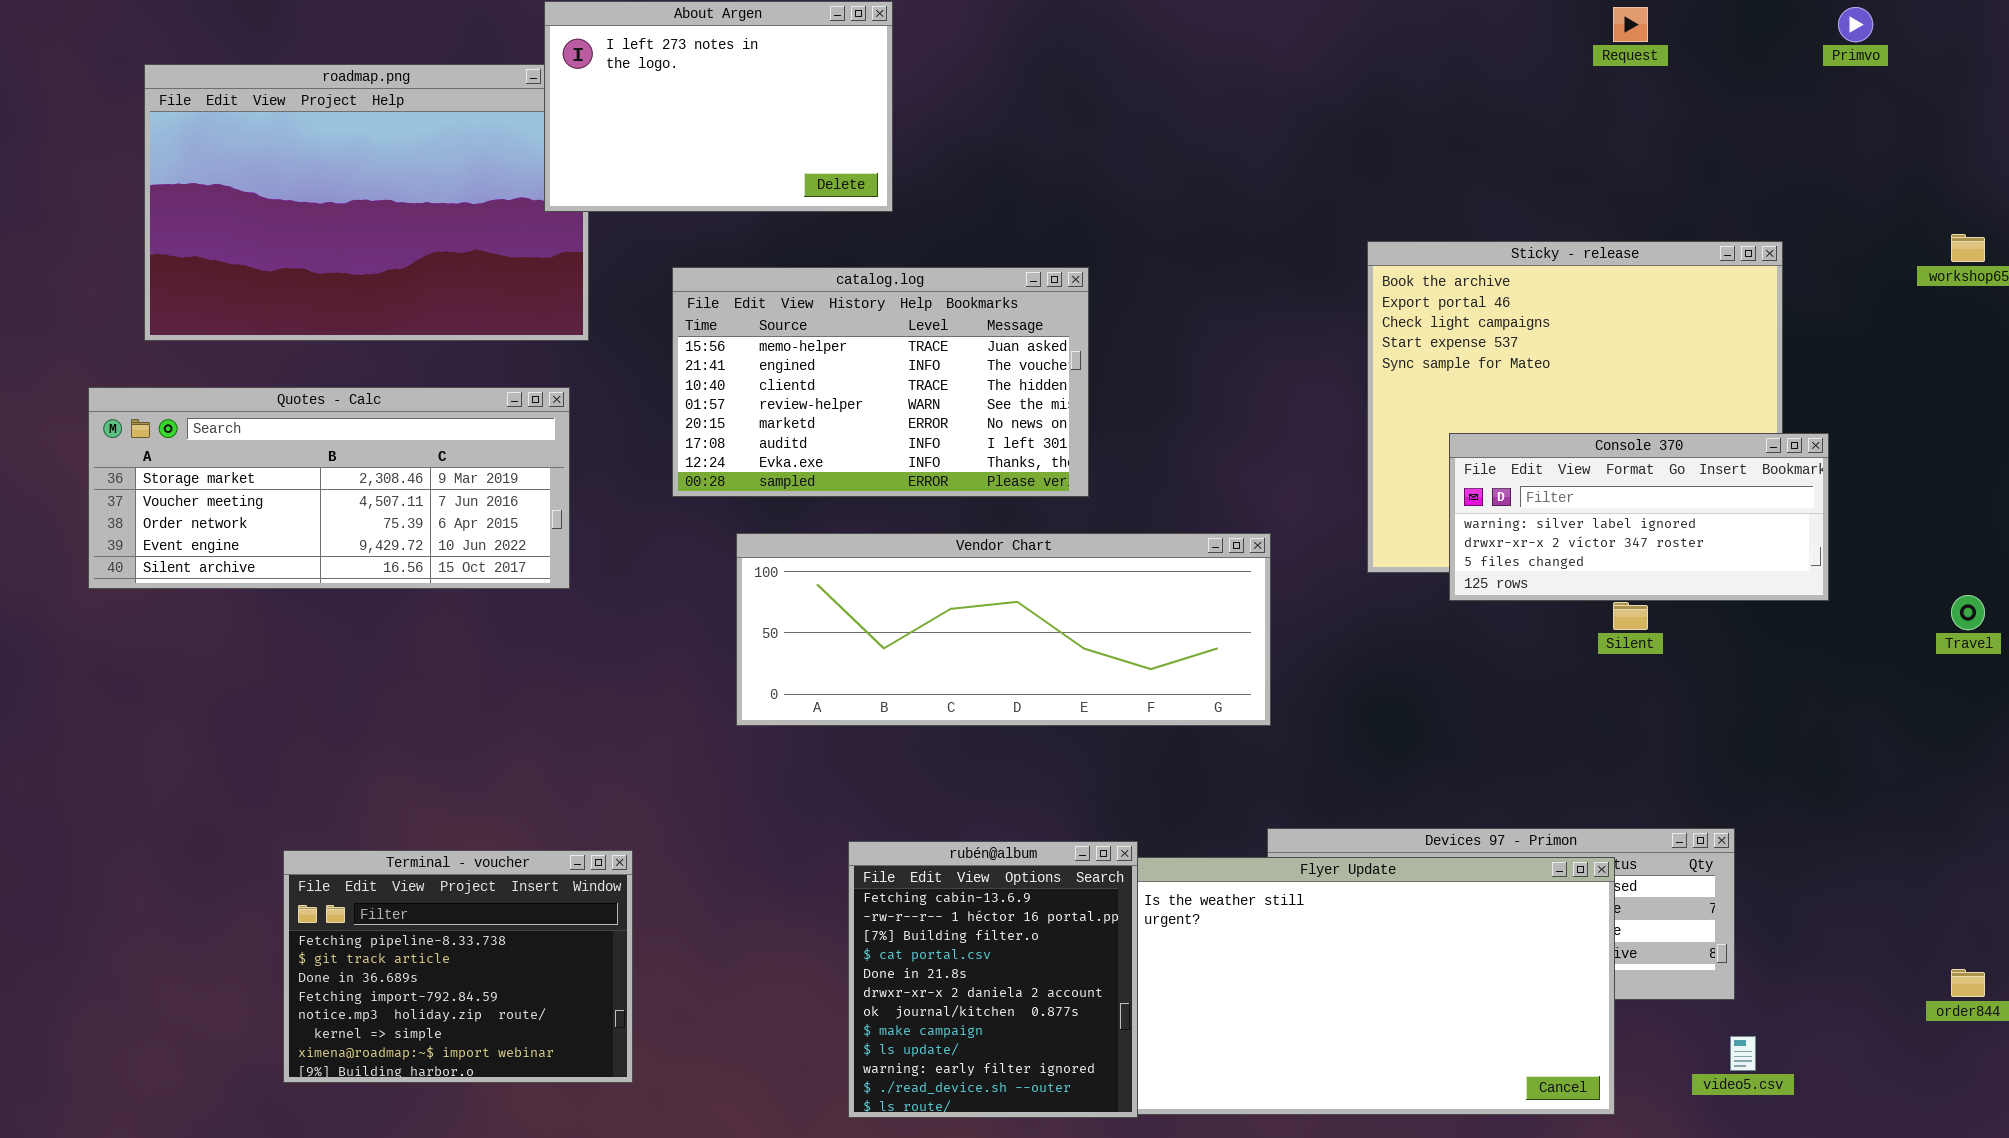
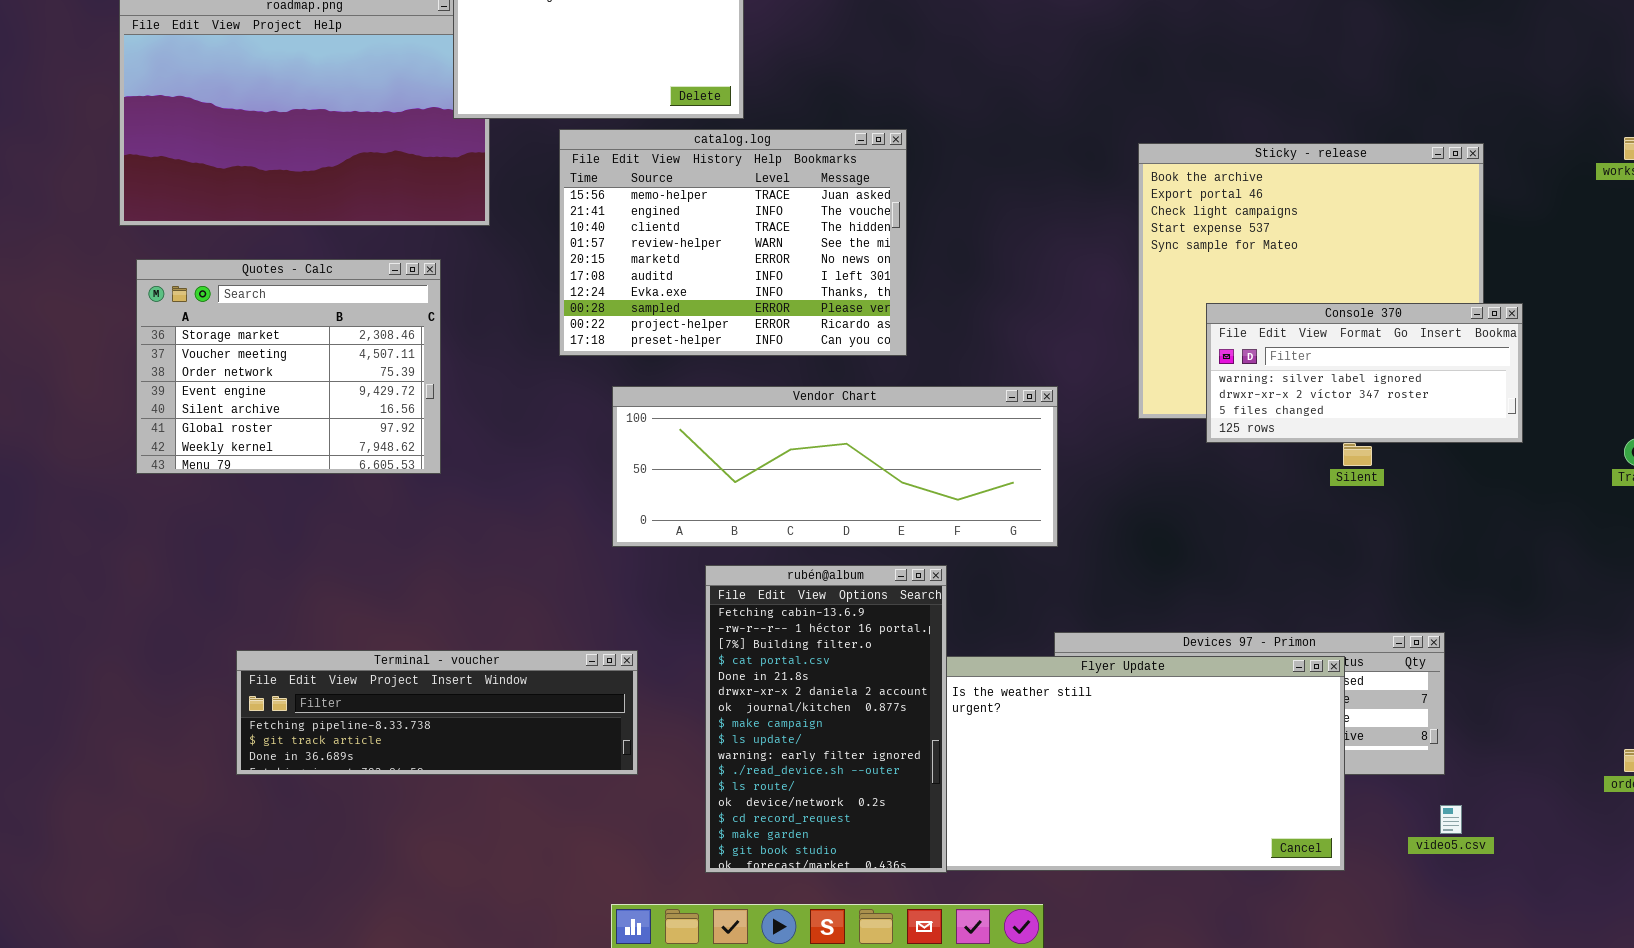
catalog.log: [672,267,1089,497] -> [559,129,907,356], resized
Quotes - Calc: [88,387,570,589] -> [136,259,441,474], moved, resized
rubén@album: [848,841,1138,1118] -> [705,565,947,873], resized
Terminal - voucher: [283,850,633,1083] -> [236,650,638,775], resized

